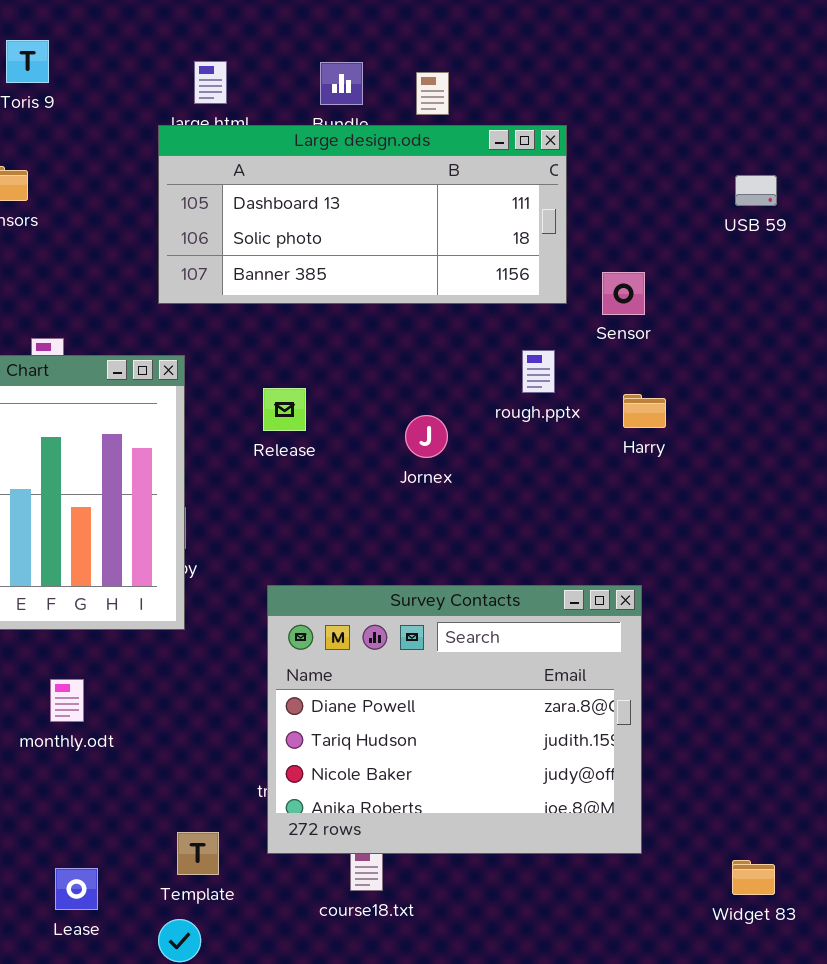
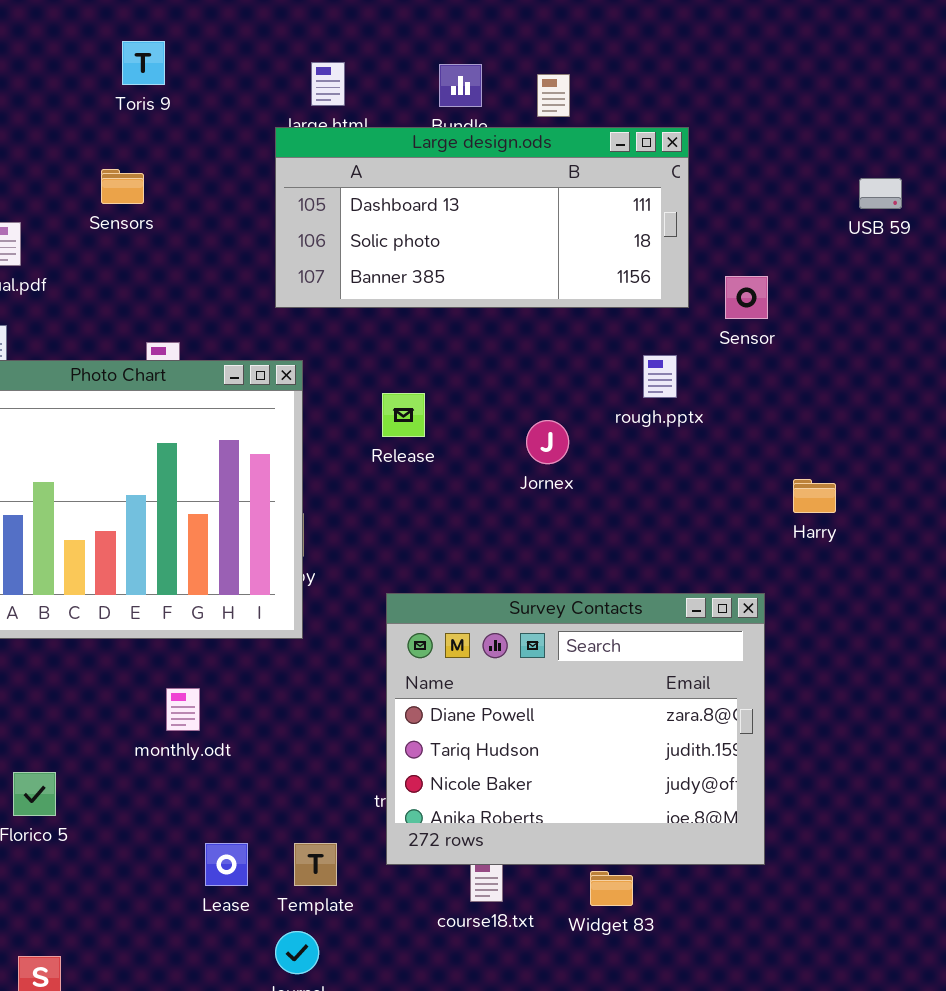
Harry: [623,394,666,428] -> [793,479,836,513], moved
Widget 83: [732,860,775,895] -> [590,871,633,906], moved
Lease: [55,868,98,910] -> [205,843,248,886], moved

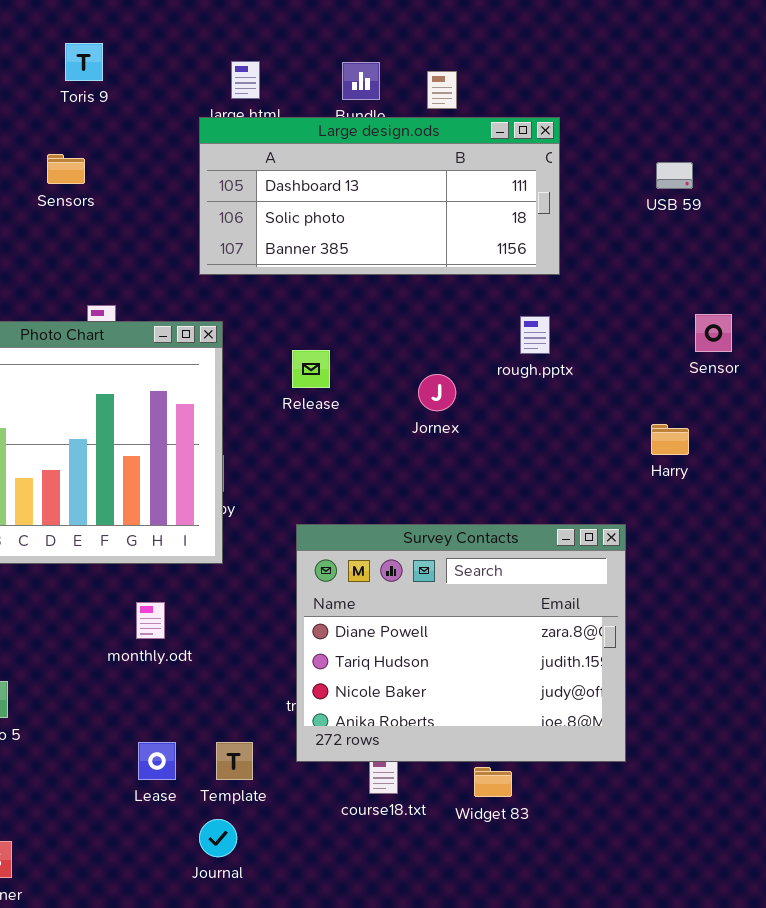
USB 59: [859,178,902,209] -> [656,162,693,189], moved
Sensor: [725,276,768,319] -> [695,314,732,352], moved
monthly.odt: [166,688,200,731] -> [136,602,165,639], moved

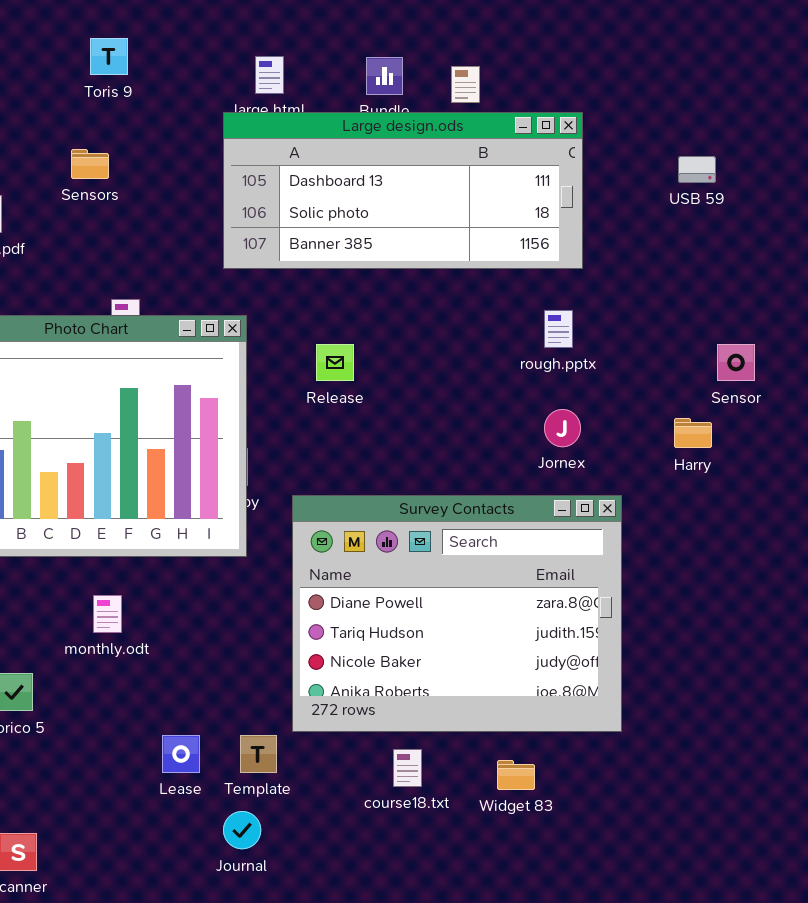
Sensor: [695,314,732,352] -> [717,344,755,381], moved
Jornex: [418,374,456,411] -> [544,409,581,447], moved
Survey Contacts: [296,524,626,762] -> [292,495,622,732], moved
monthly.odt: [136,602,165,639] -> [93,595,122,633], moved

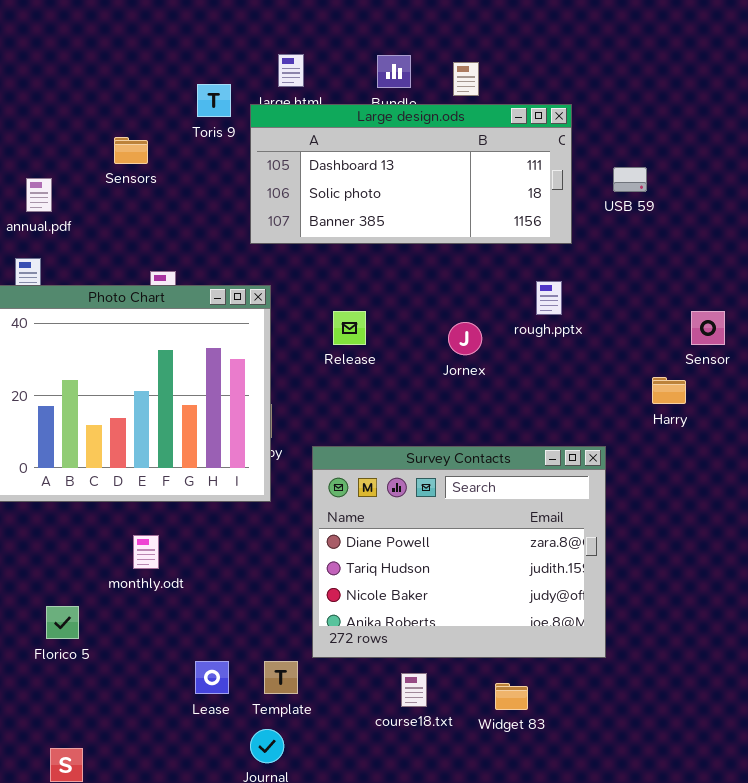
Toris 9: [90,38,128,75] -> [197,84,231,117], moved
USB 59: [678,156,716,183] -> [613,167,647,192], moved
Jornex: [544,409,581,447] -> [448,322,482,355], moved

